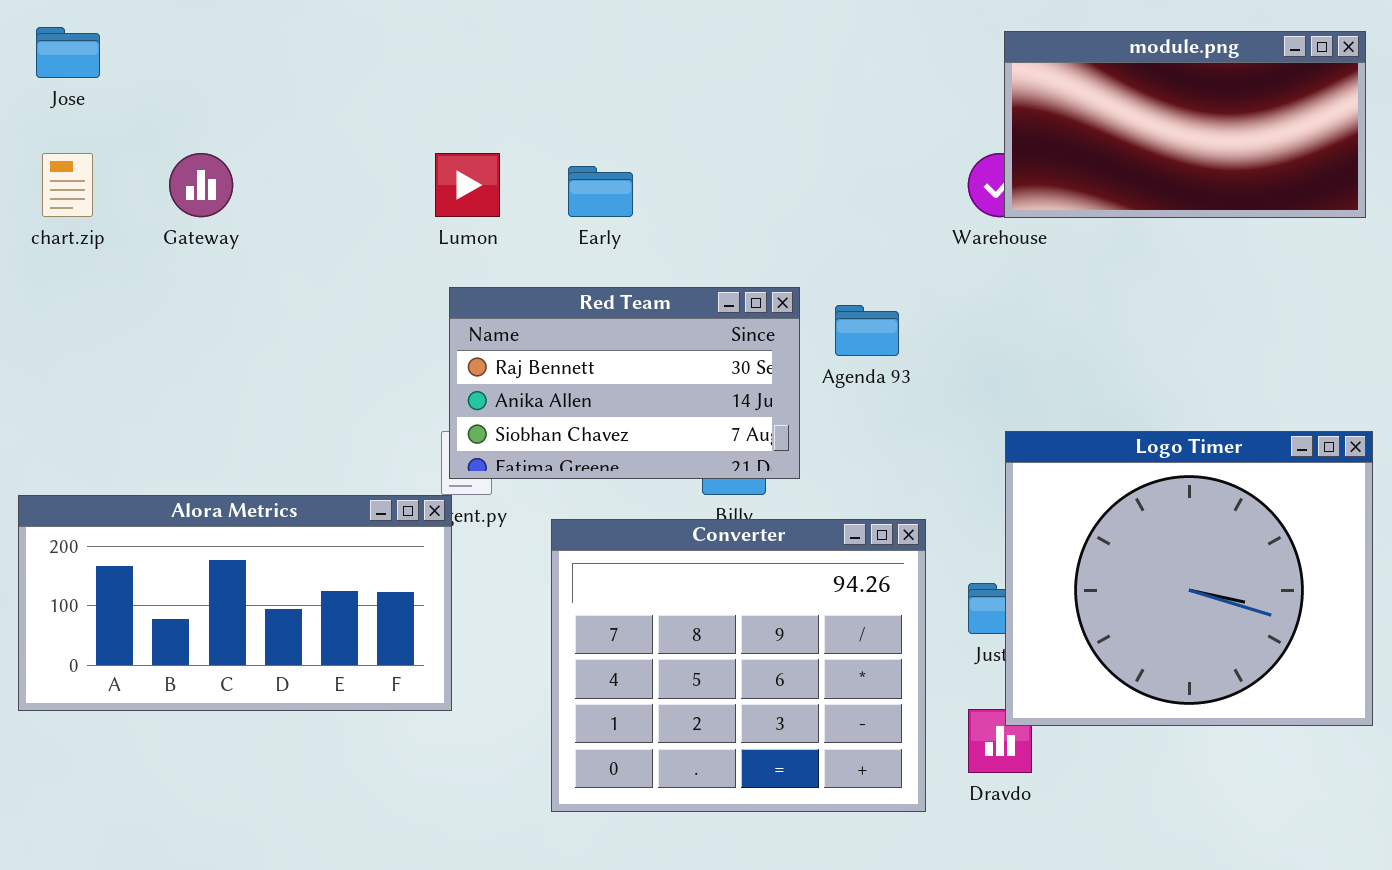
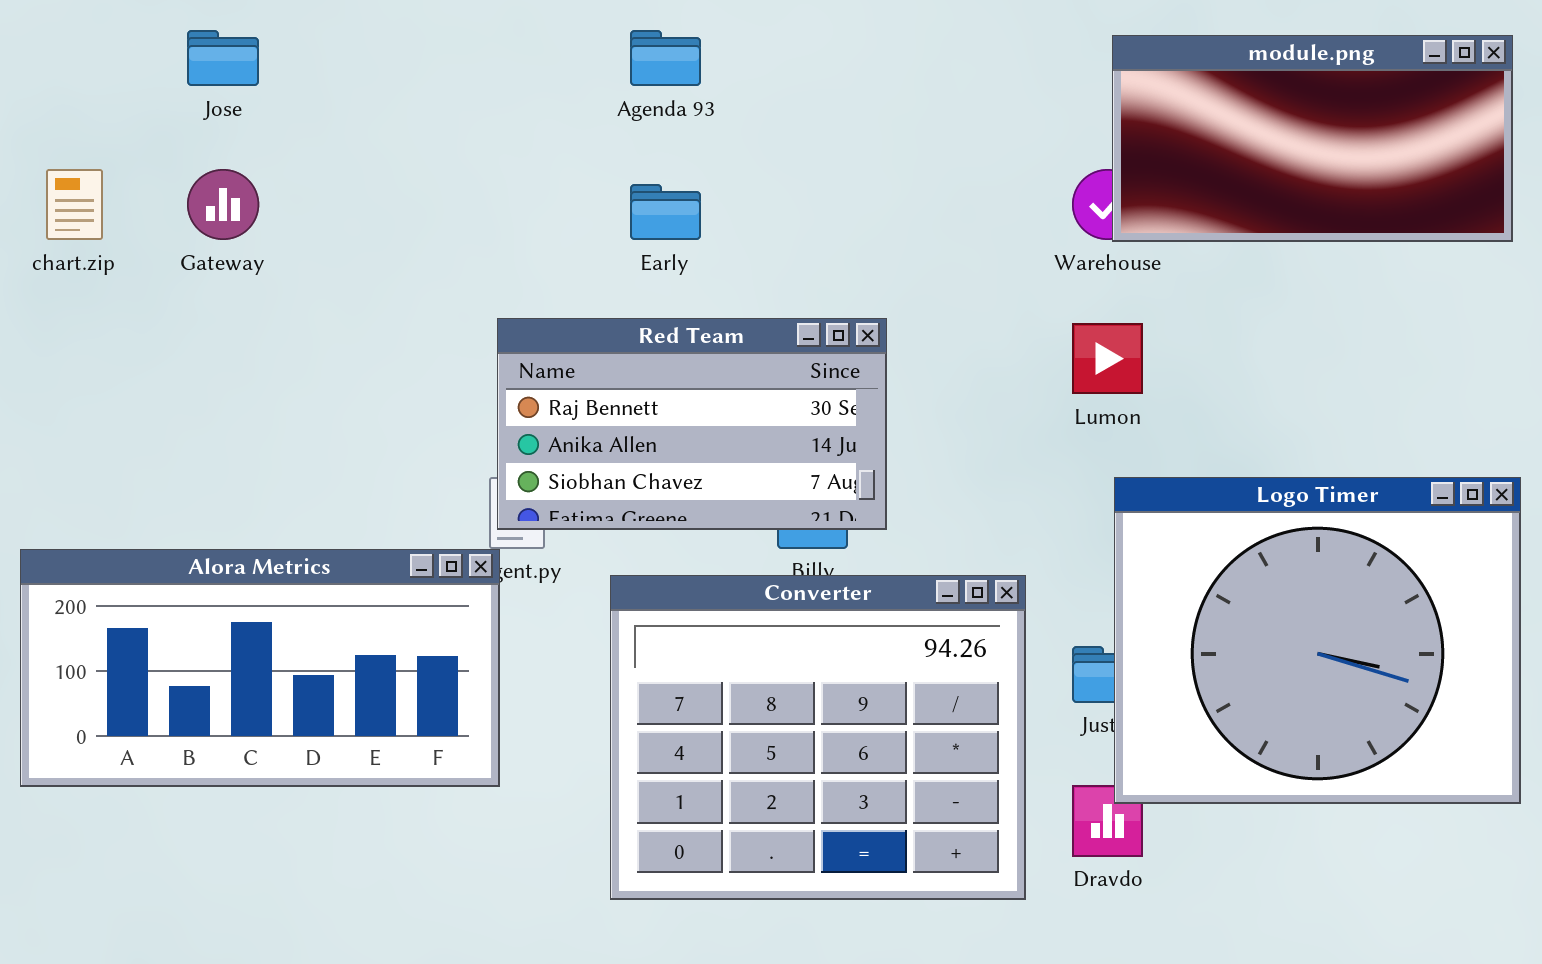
Jose: [36,27,100,78] -> [187,30,259,86], moved
Lumon: [435,153,500,217] -> [1072,323,1143,394], moved
Agenda 93: [835,305,899,356] -> [630,30,701,86], moved

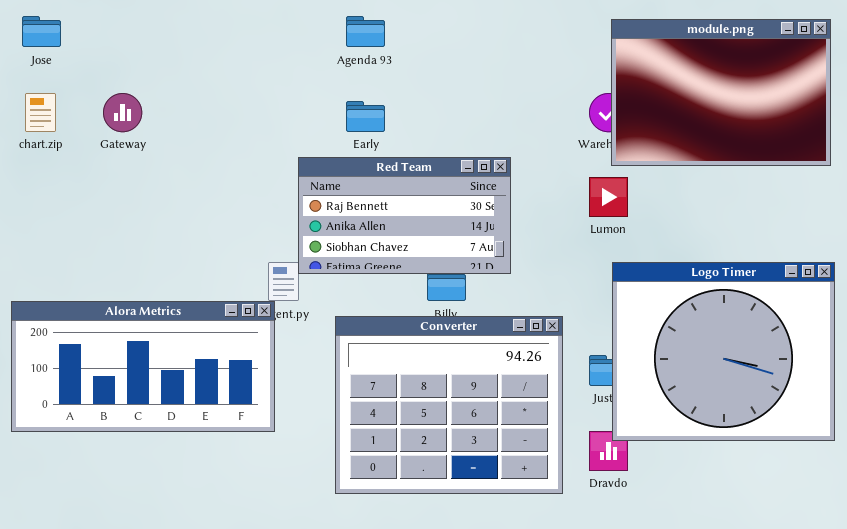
Jose: [187,30,259,86] -> [22,16,61,47], moved
module.png: [1112,35,1513,242] -> [611,19,831,166], resized
Red Team: [497,318,887,530] -> [298,157,511,274], moved

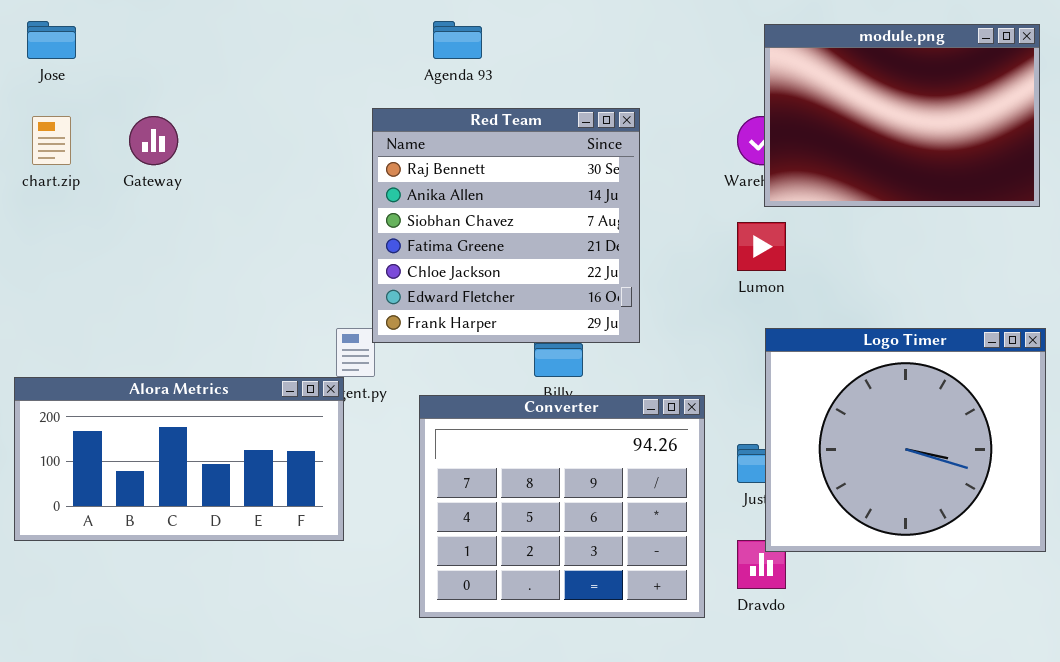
Red Team: [298,157,511,274] -> [372,108,640,343], resized

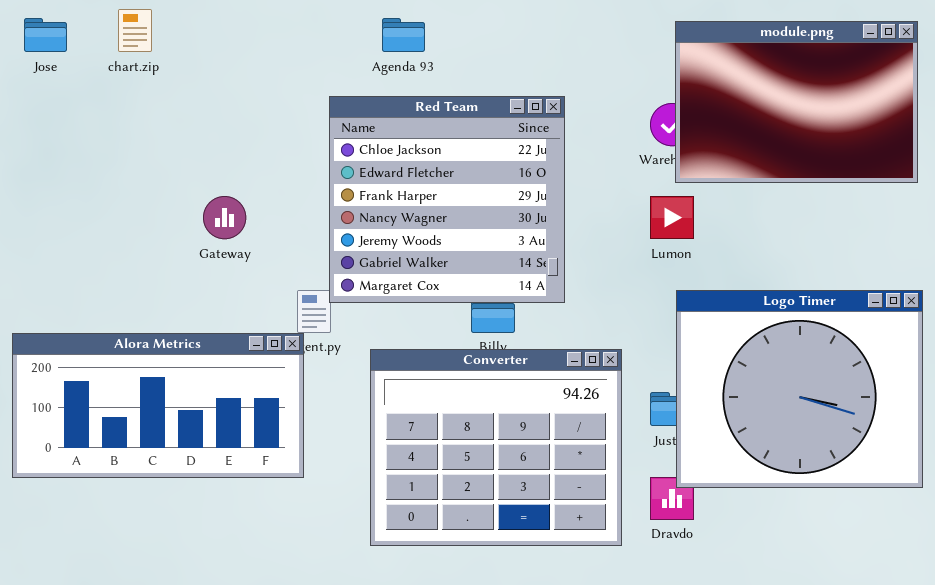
Red Team: [372,108,640,343] -> [329,96,565,303], scrolled down 4 rows
chart.zip: [32,116,71,165] -> [118,9,152,52], moved
Gateway: [129,116,178,165] -> [203,196,246,239], moved

